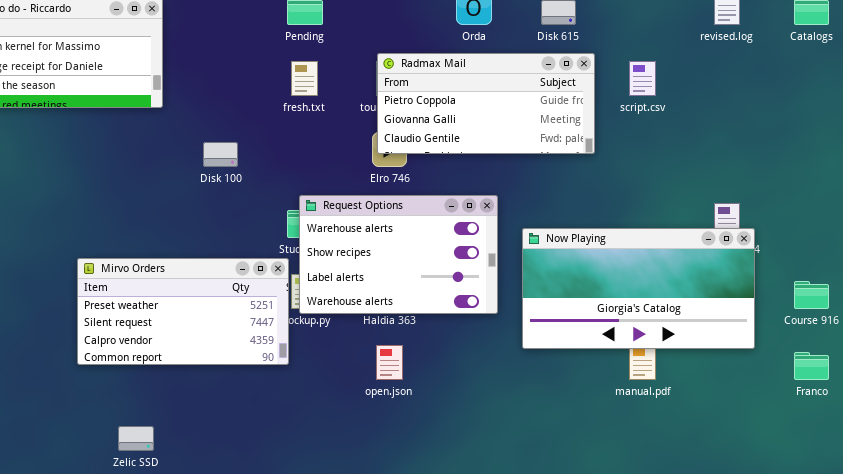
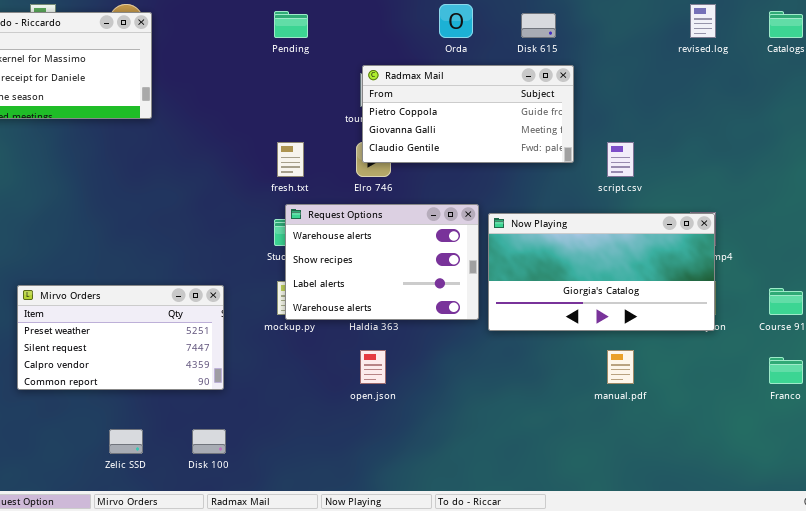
fresh.txt: [291,61,318,96] -> [277,142,304,177], moved
script.csv: [629,61,656,96] -> [607,142,634,177], moved
Disk 100: [203,142,238,167] -> [192,429,226,454], moved
Now Playing: [522,228,755,349] -> [488,213,715,331], moved
Mirvo Orders: [77,258,289,365] -> [17,285,224,390], moved

